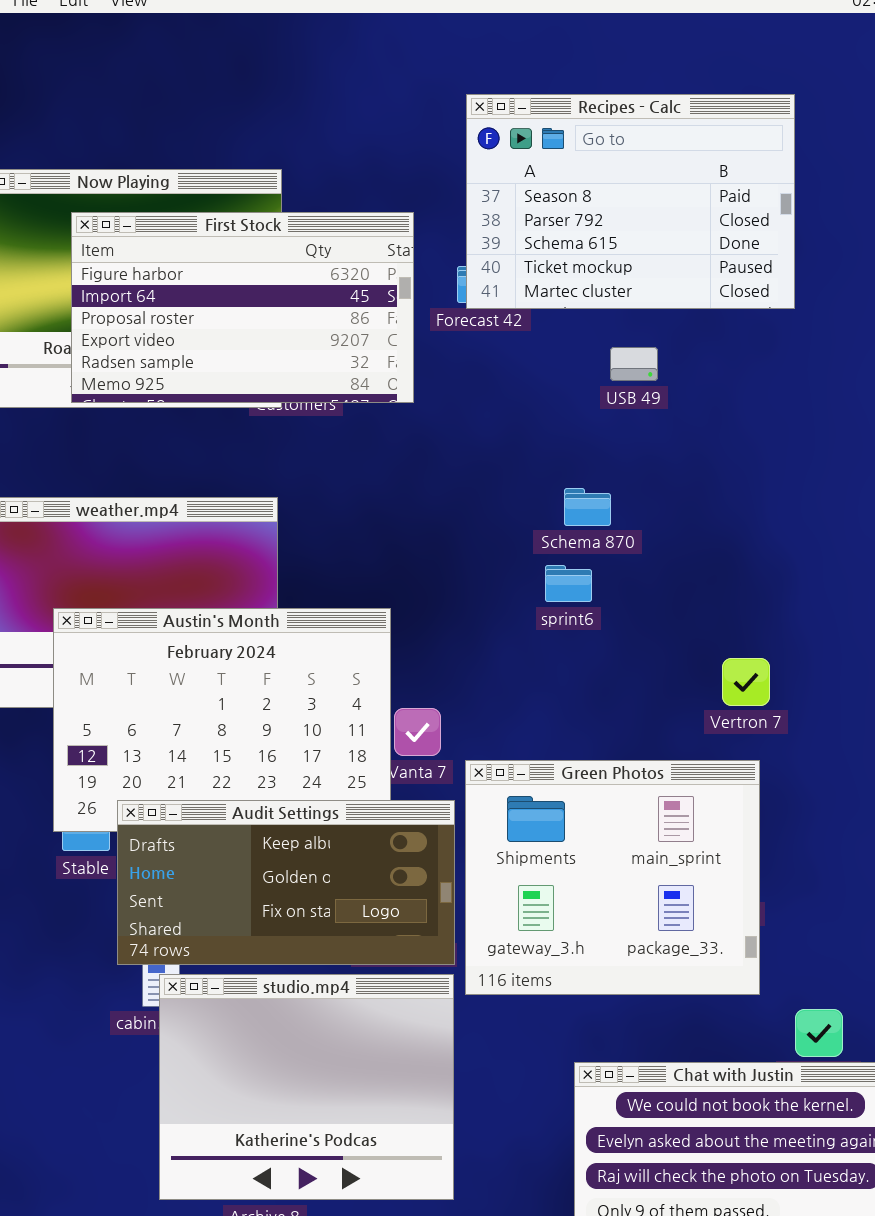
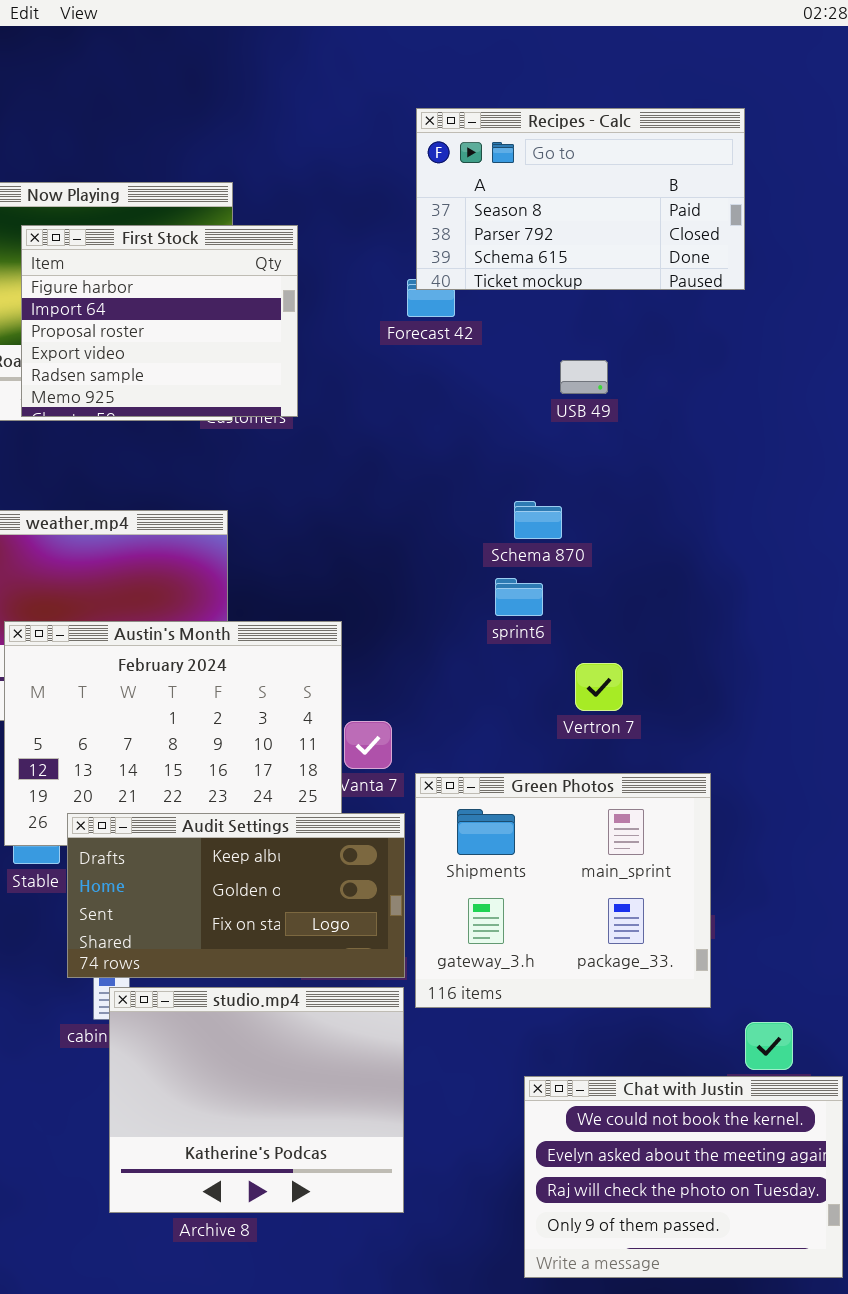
Recipes - Calc: [466,94,795,309] -> [416,108,745,290], resized
First Stock: [71,212,414,403] -> [21,225,298,417], resized
Vertron 7: [722,658,770,706] -> [575,663,623,711], moved

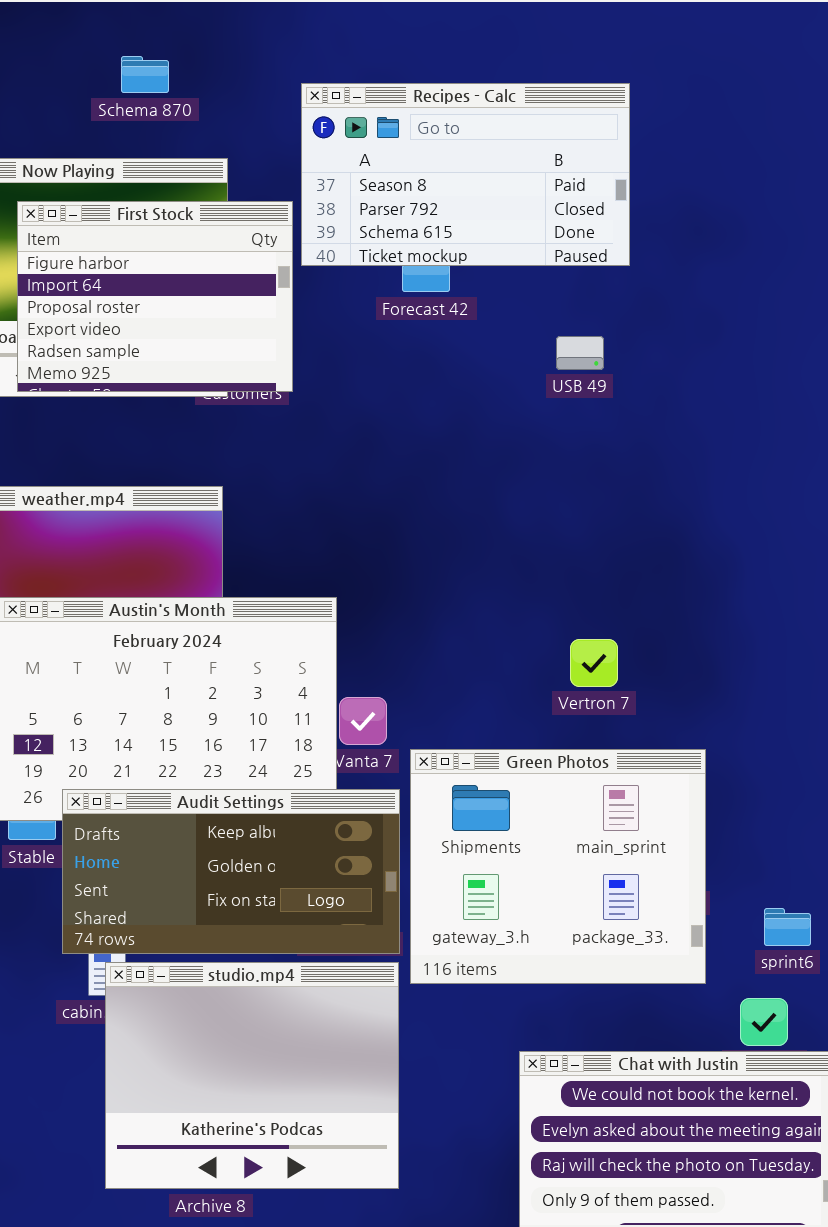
Recipes - Calc: [416,108,745,290] -> [301,83,630,266], moved
Schema 870: [514,501,562,539] -> [121,56,169,93], moved
sprint6: [495,578,543,616] -> [764,908,811,946], moved

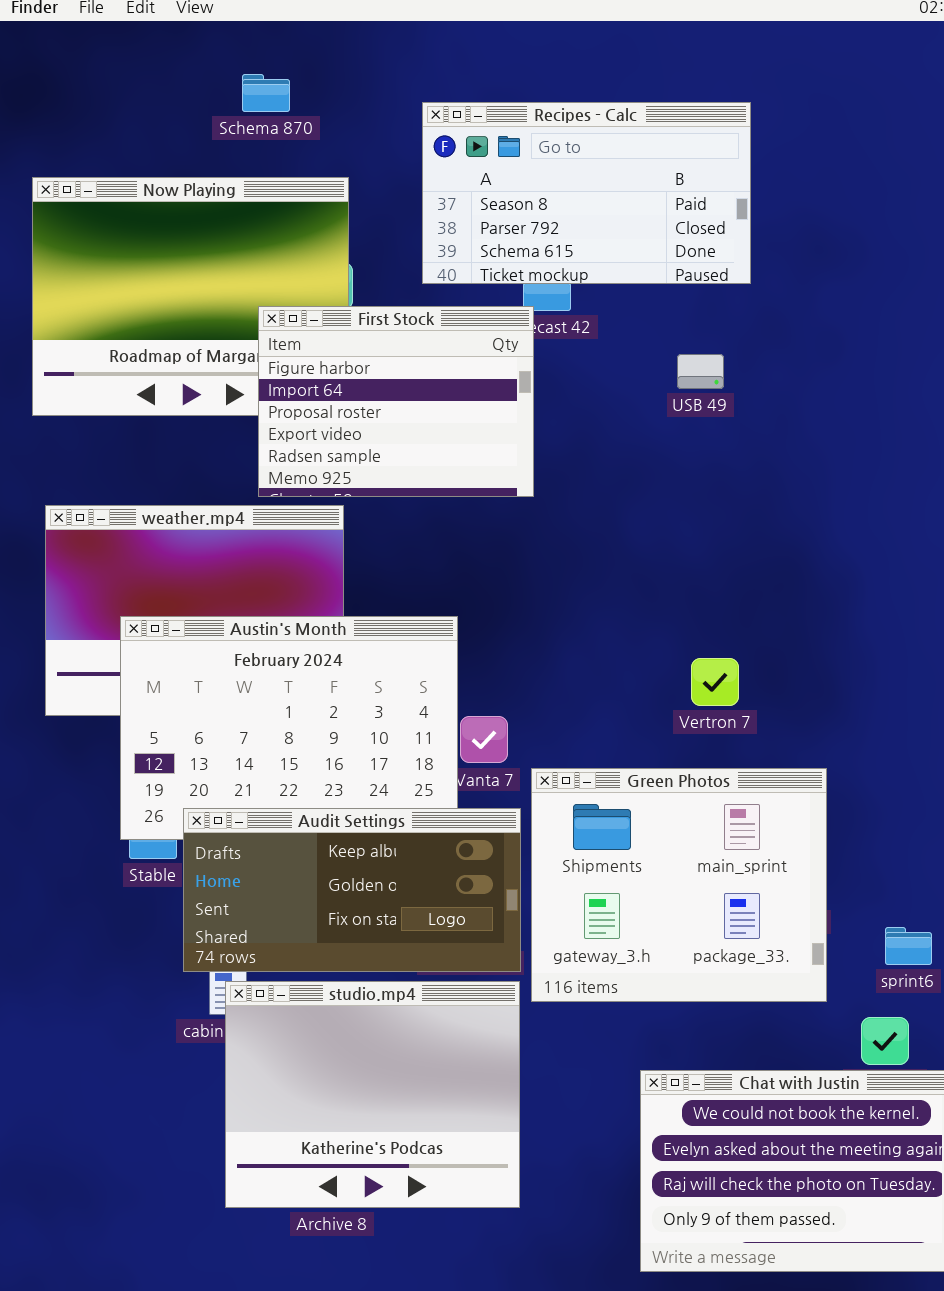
First Stock: [17,201,293,392] -> [258,306,534,497], moved

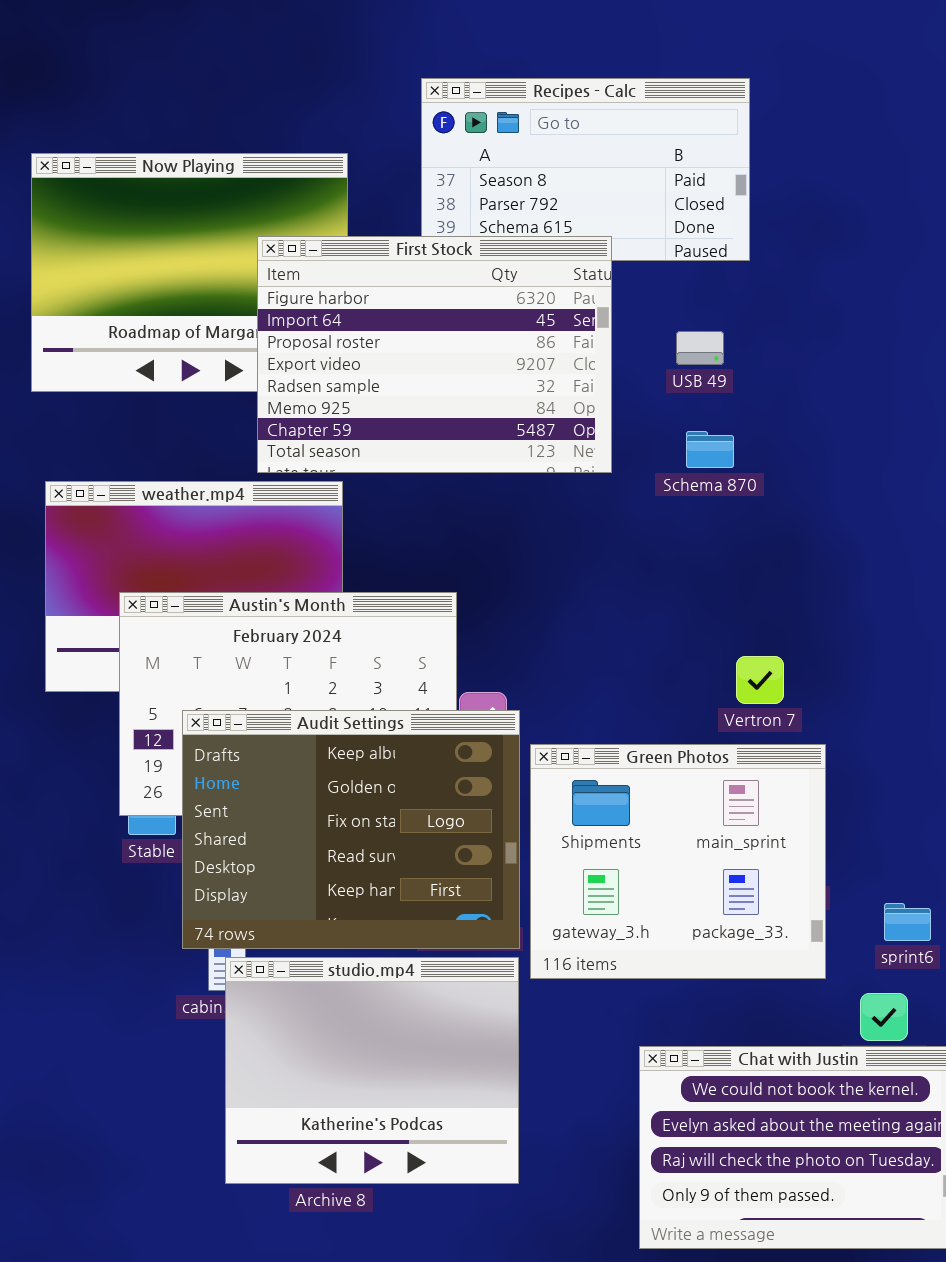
Schema 870: [242,74,290,112] -> [686,431,734,468], moved
First Stock: [258,306,534,497] -> [257,236,612,473], resized
Vertron 7: [691,658,739,706] -> [736,656,784,704], moved
Audit Settings: [183,808,521,972] -> [182,710,520,949], resized

